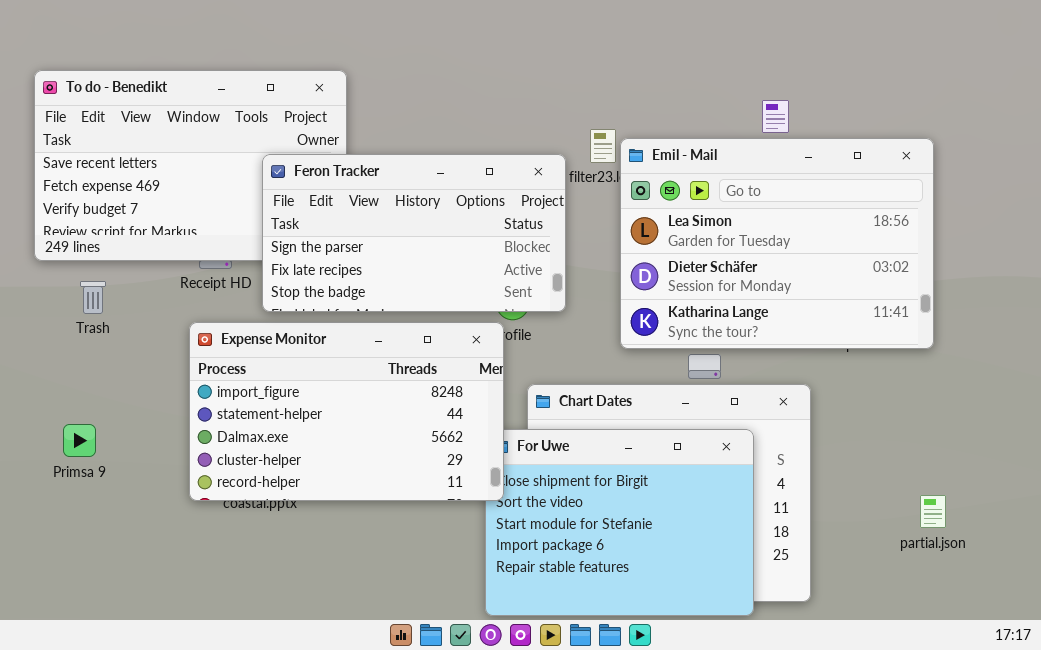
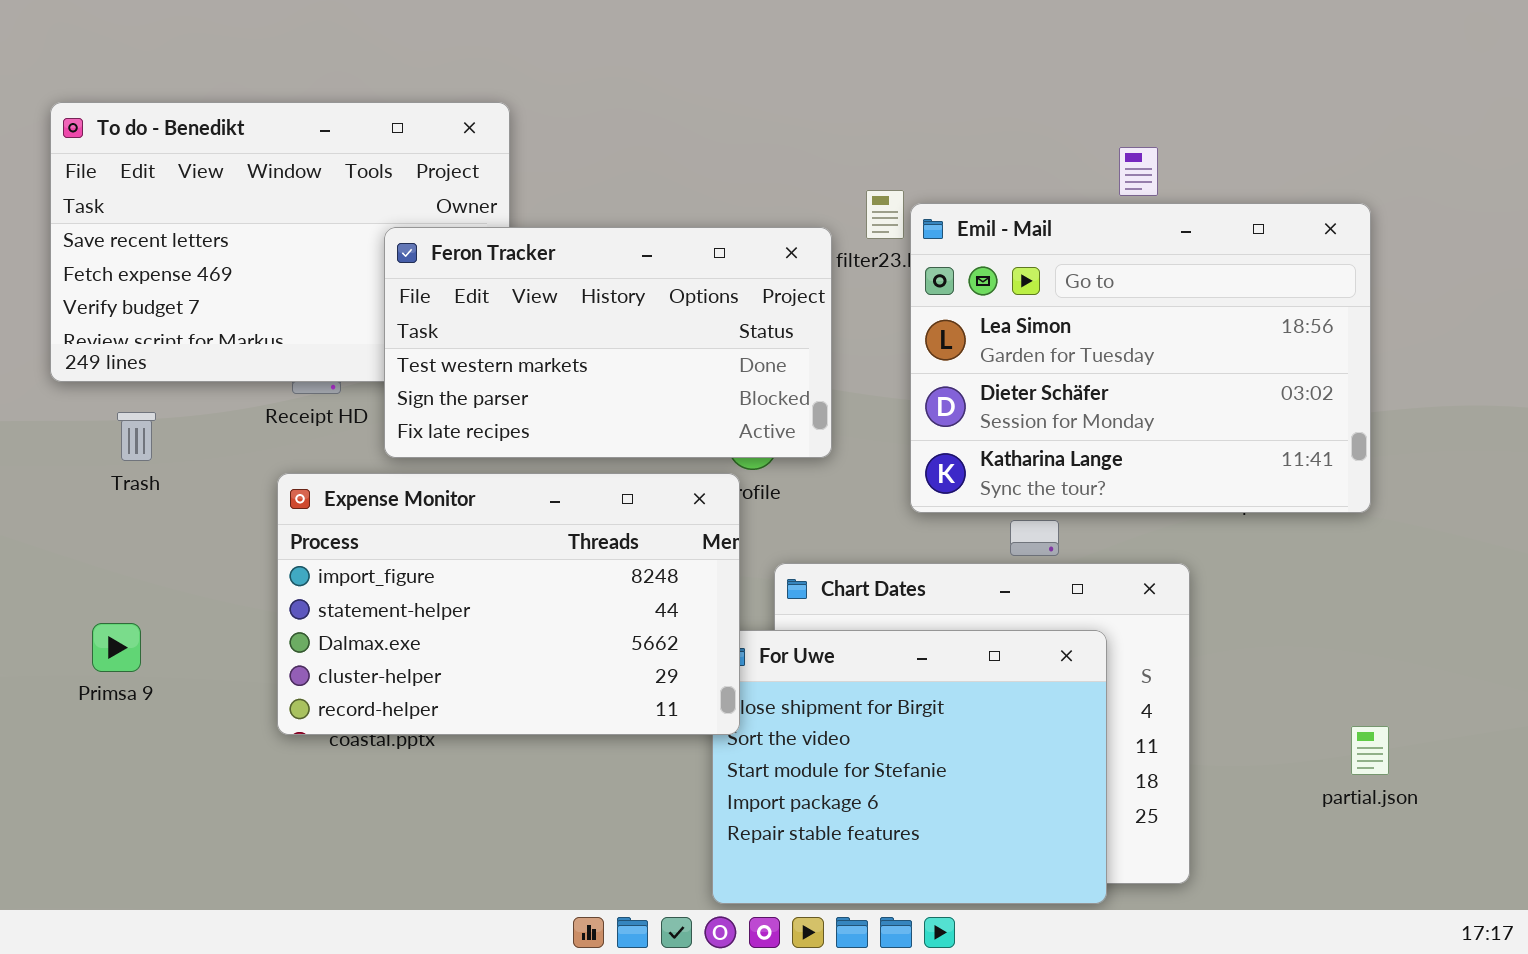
Feron Tracker: [262,154,566,312] -> [384,227,832,458], scrolled up 1 row

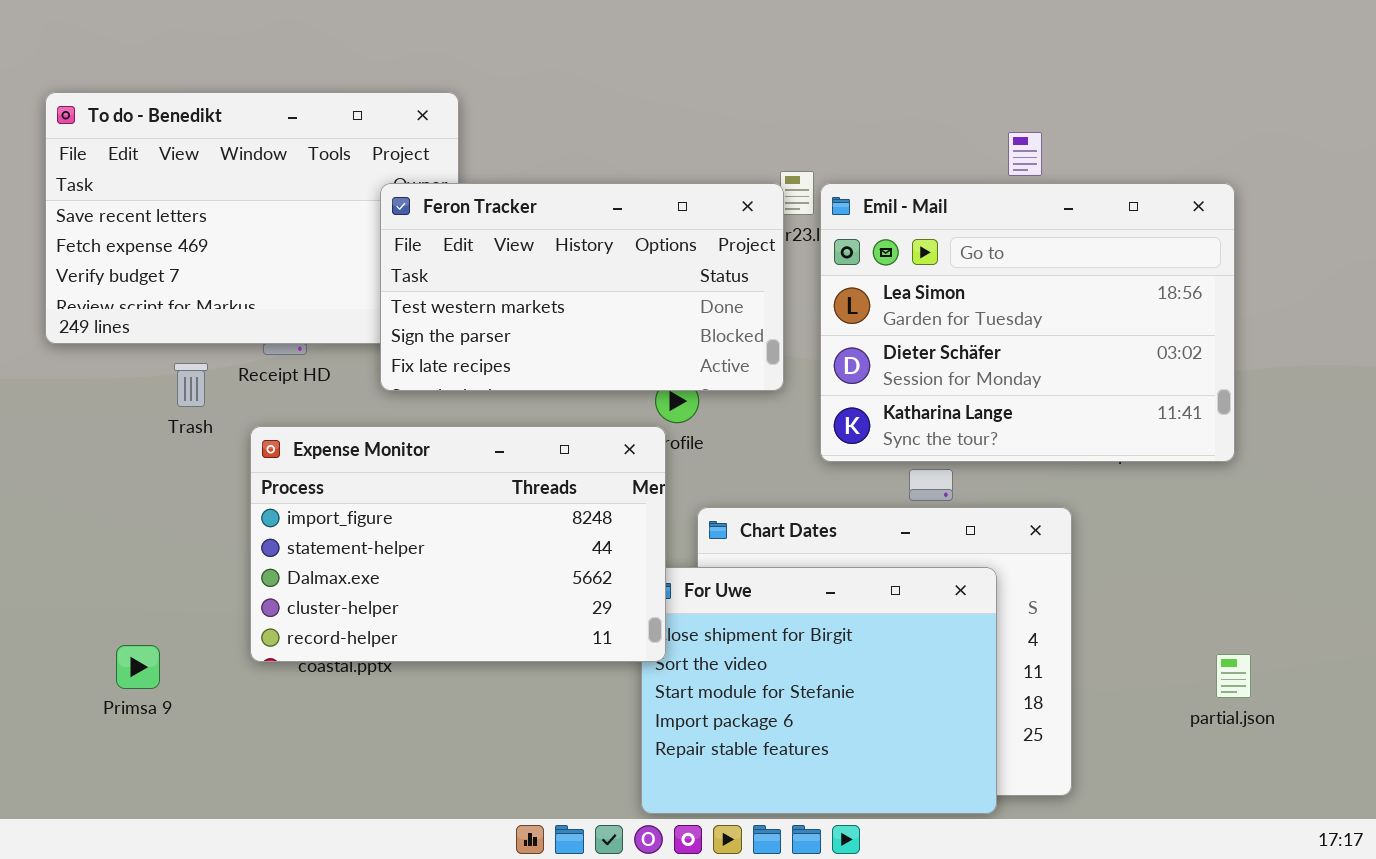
Feron Tracker: [384,227,832,458] -> [380,183,784,391], moved
Trash: [117,412,156,461] -> [174,363,208,407], moved
Primsa 9: [92,623,141,672] -> [116,645,160,689], moved

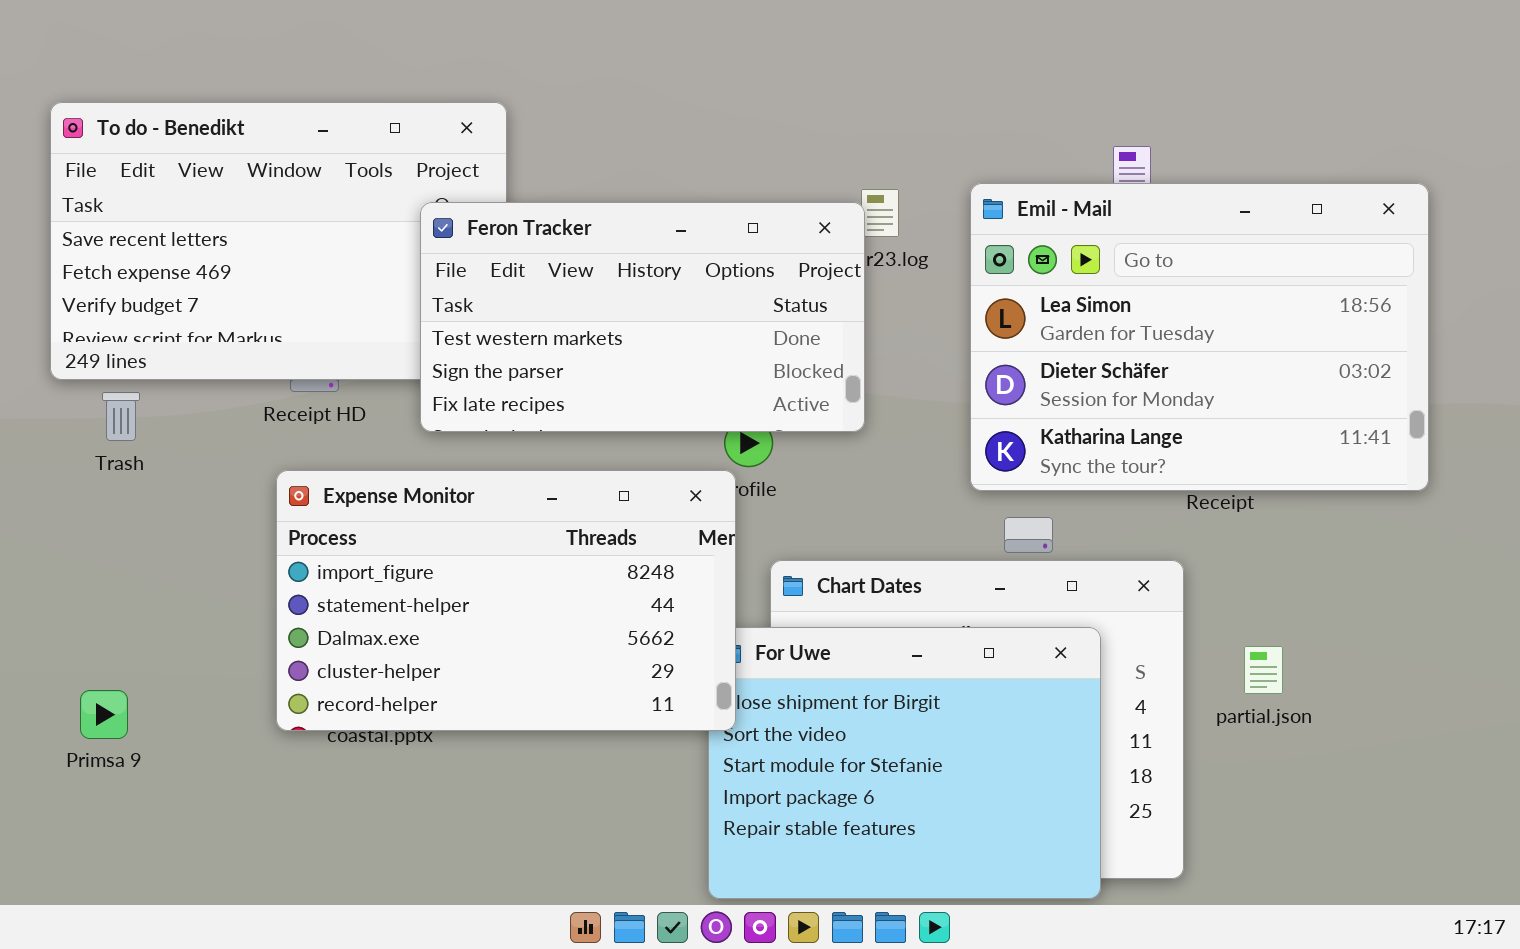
Emil - Mail: [820,183,1235,462] -> [970,183,1429,491], moved
Trash: [174,363,208,407] -> [102,392,140,441], moved
Primsa 9: [116,645,160,689] -> [80,690,128,739], moved
partial.json: [1216,654,1251,698] -> [1244,646,1283,694], moved

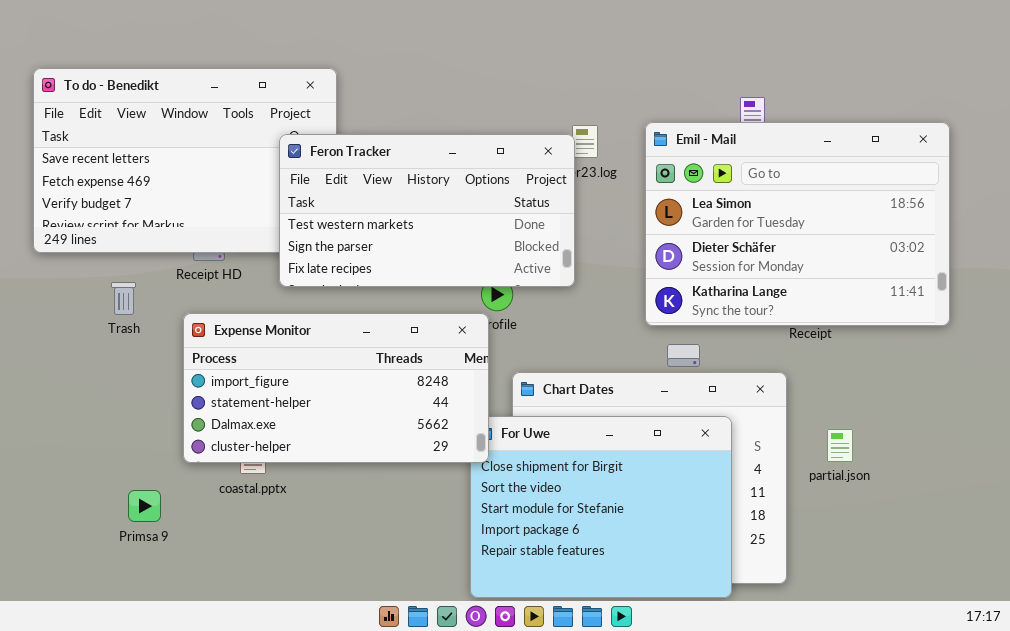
Trash: [102,392,140,441] -> [111,282,136,315], moved
Expense Monitor: [276,470,736,731] -> [183,313,489,463], resized
Primsa 9: [80,690,128,739] -> [128,490,161,522], moved

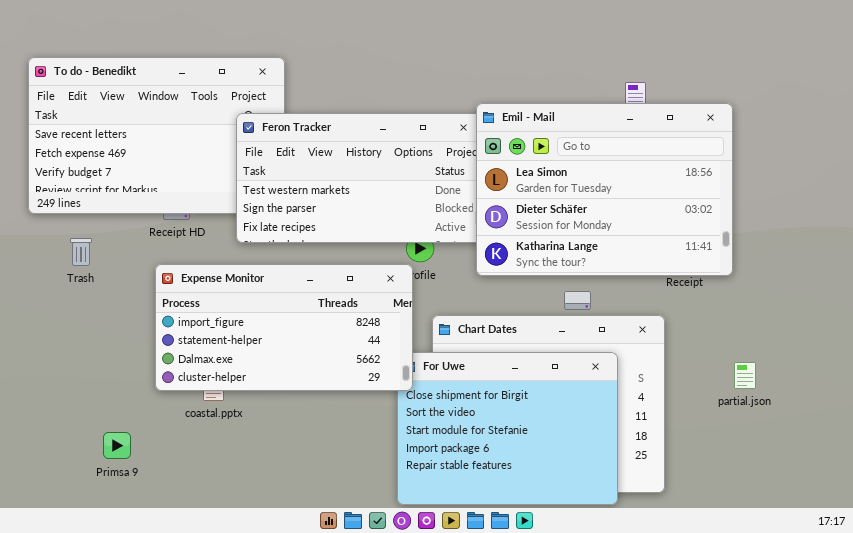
Emil - Mail: [645,122,950,326] -> [476,103,733,276], moved
Trash: [111,282,136,315] -> [70,238,92,266], moved
partial.json: [827,429,853,462] -> [734,362,756,389], moved
Primsa 9: [128,490,161,522] -> [103,432,131,459], moved

